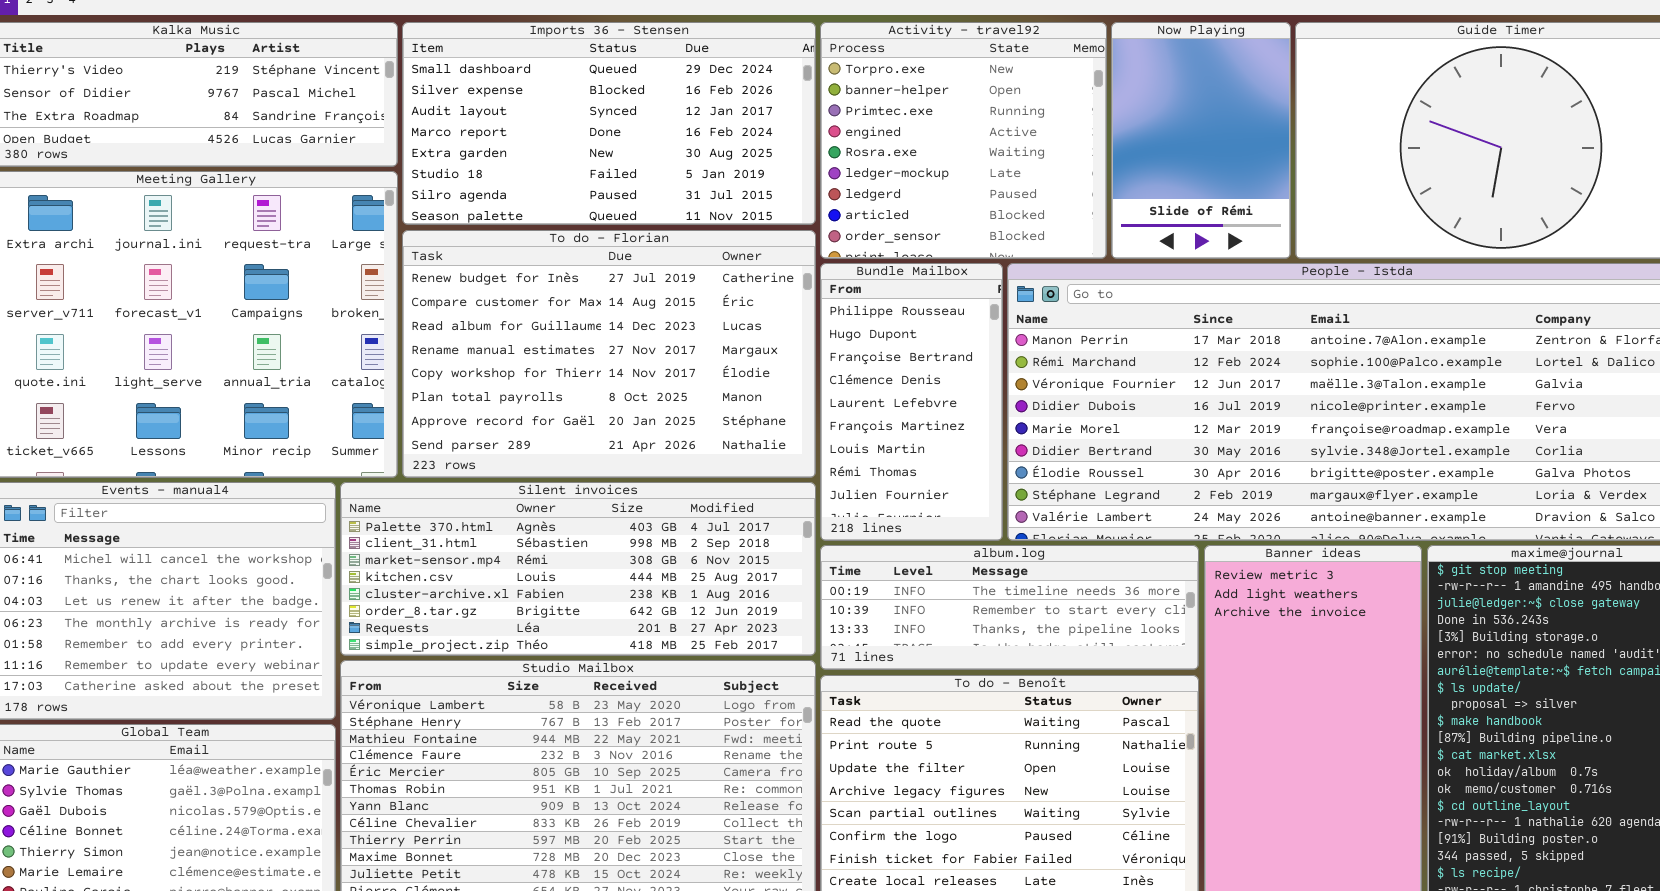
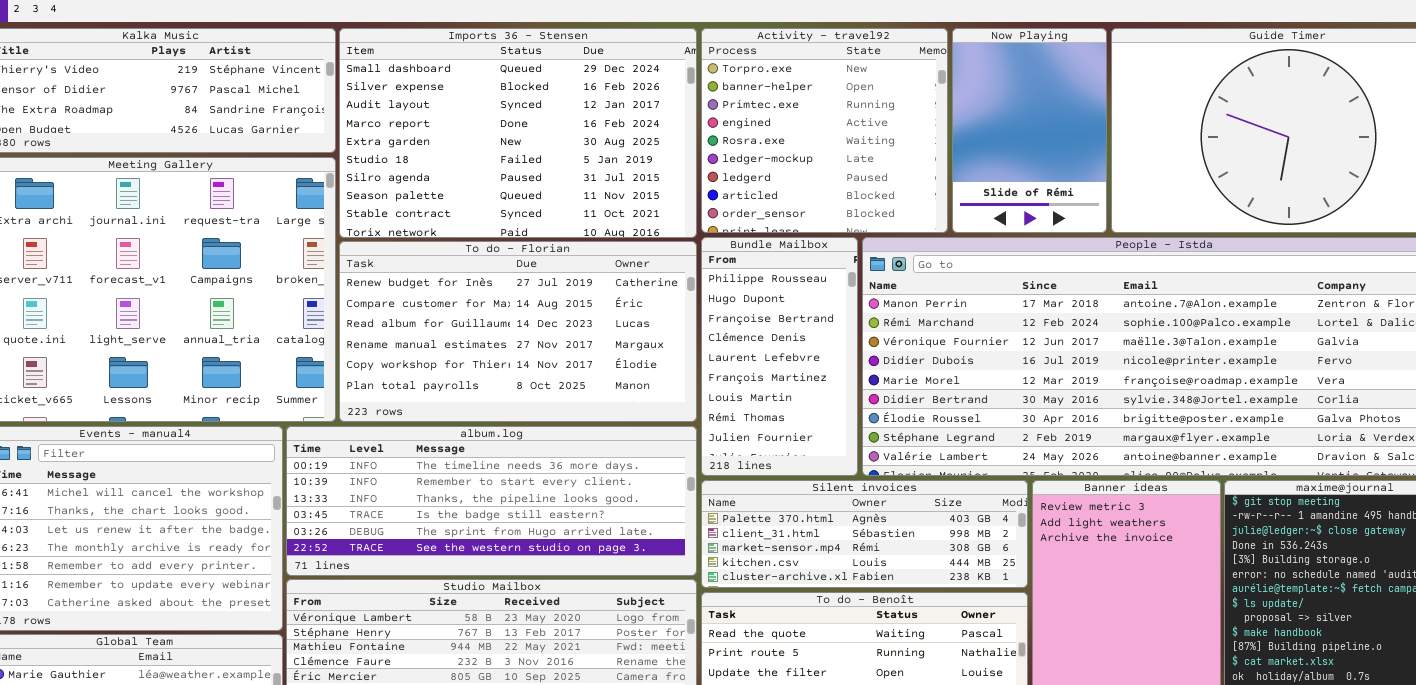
Imports 36 - Stensen: [402,22,816,225] -> [339,28,697,238], resized
To do - Florian: [402,230,816,478] -> [339,241,697,422], resized
Silent invoices: [340,482,816,656] -> [701,480,1028,588], moved, resized
album.log: [820,545,1199,670] -> [286,426,697,576], moved, resized

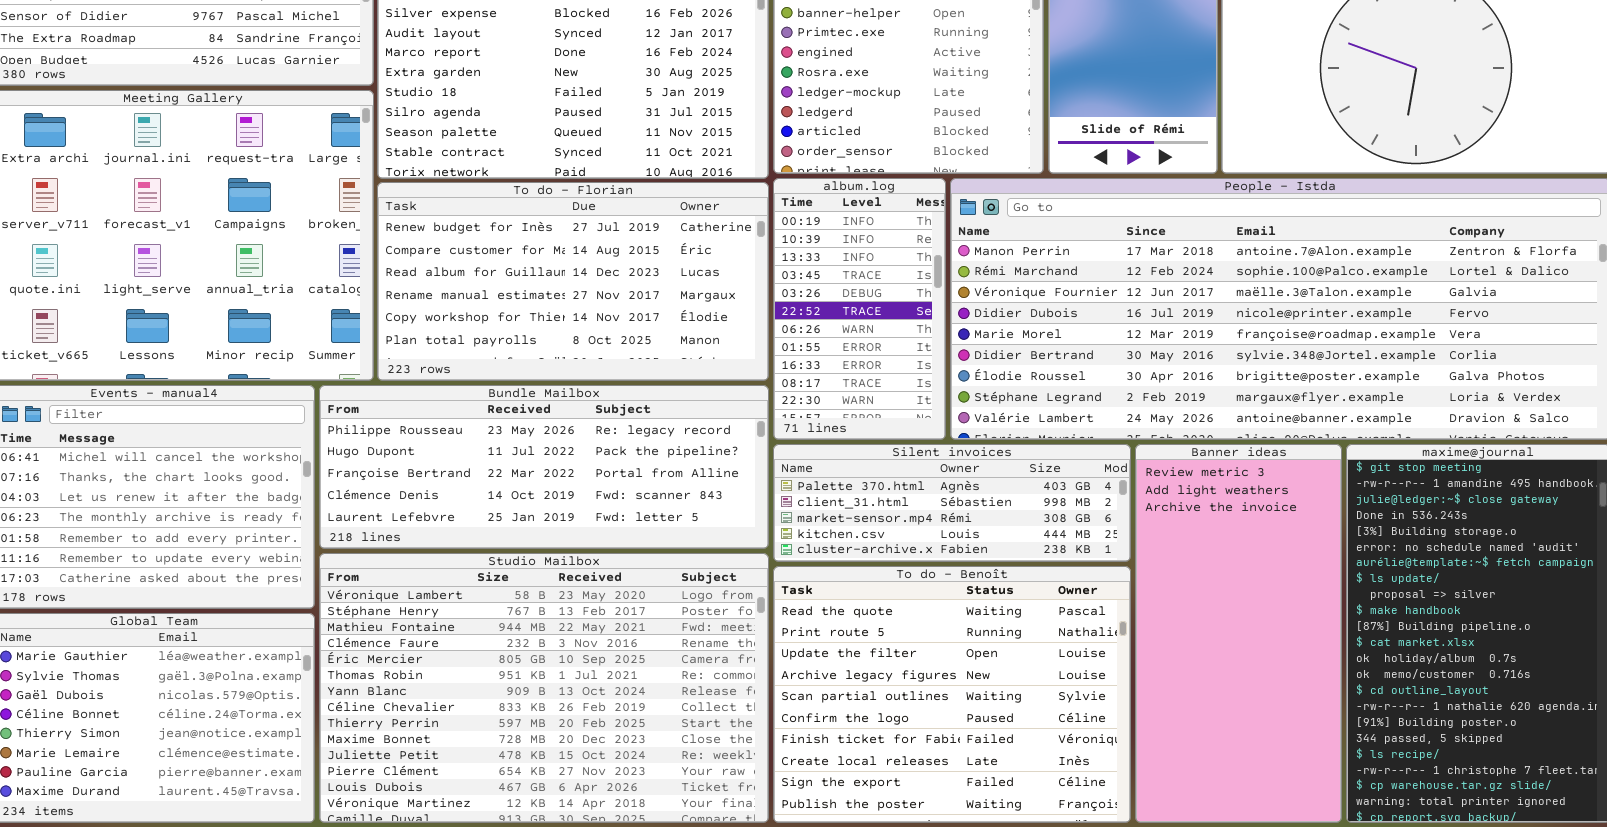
Bundle Mailbox: [701,237,858,476] -> [319,385,769,549], moved, resized
album.log: [286,426,697,576] -> [773,178,946,440], moved, resized

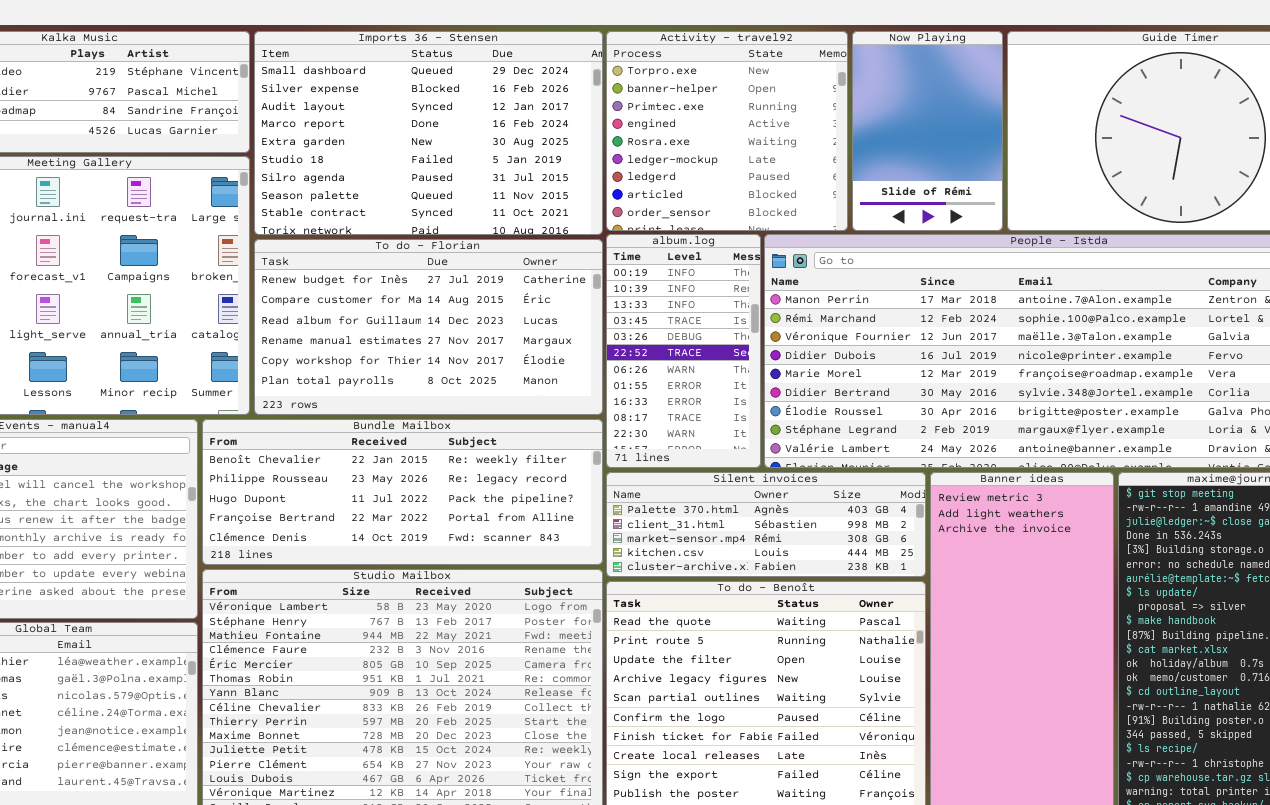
Bundle Mailbox: [319,385,769,549] -> [202,419,603,565], scrolled up 1 row

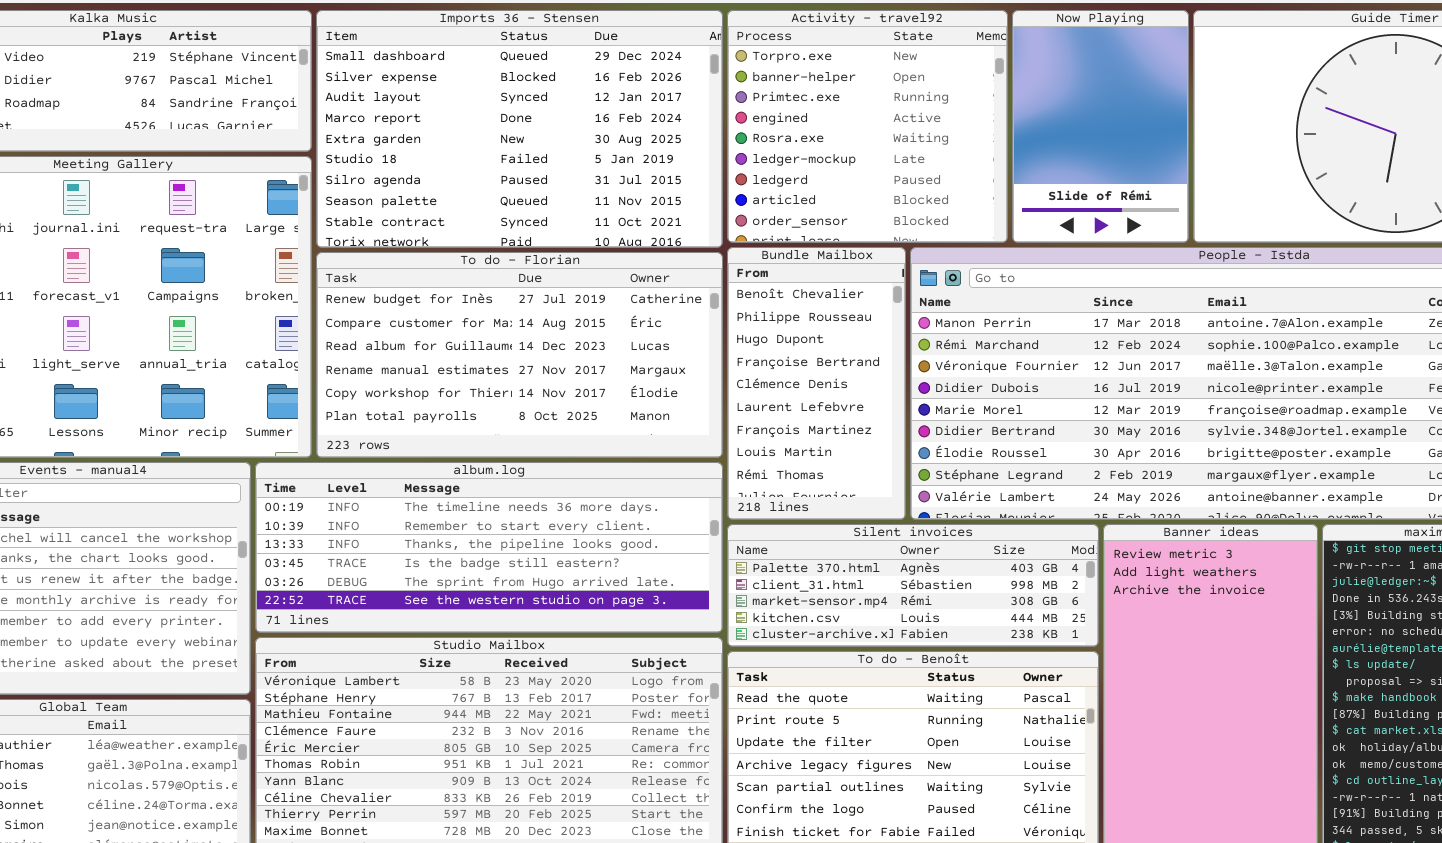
album.log: [606,234,761,468] -> [255,462,723,633], moved, resized
Bundle Mailbox: [202,419,603,565] -> [727,247,906,520], moved, resized

